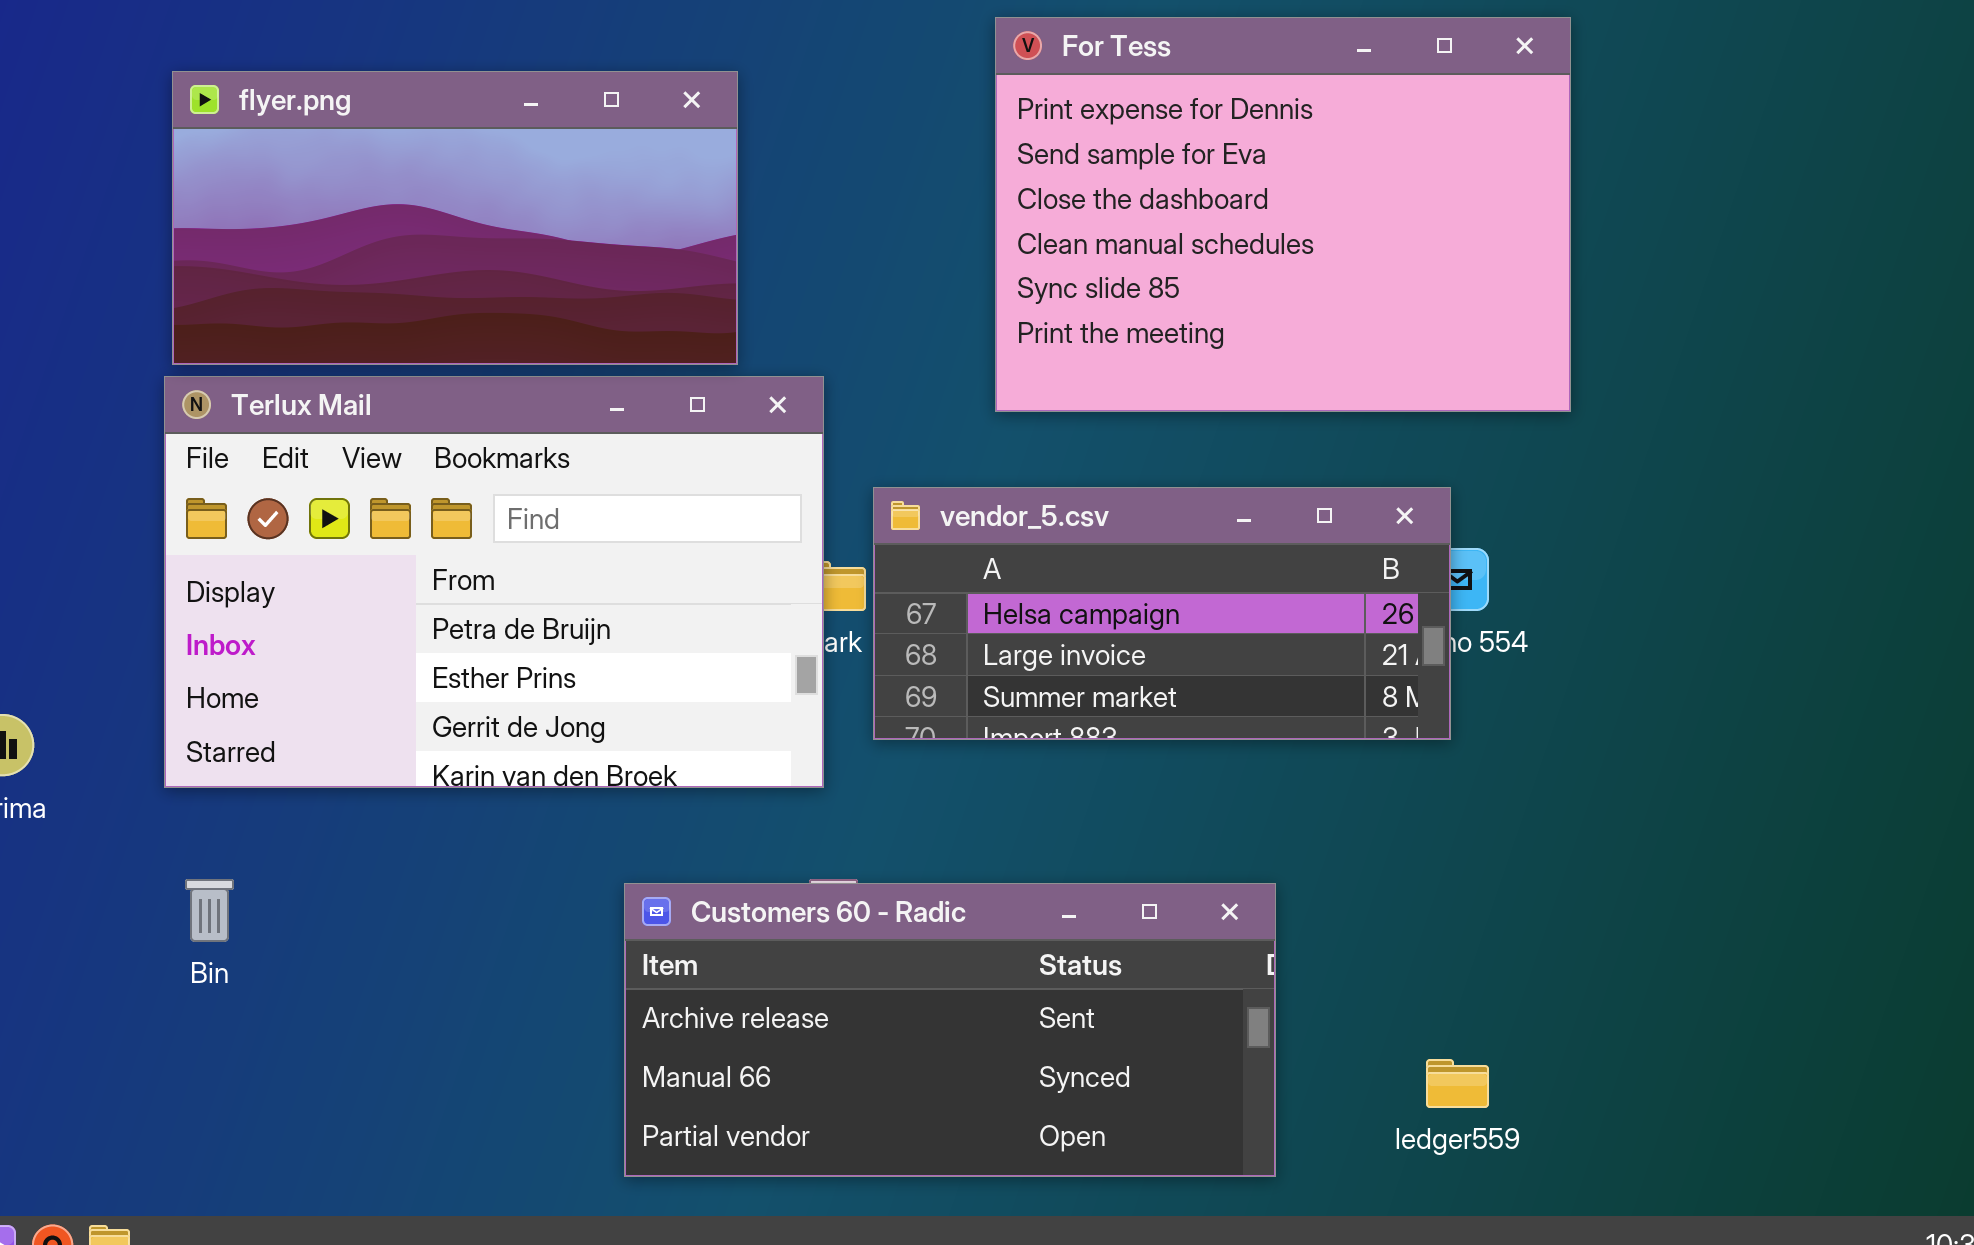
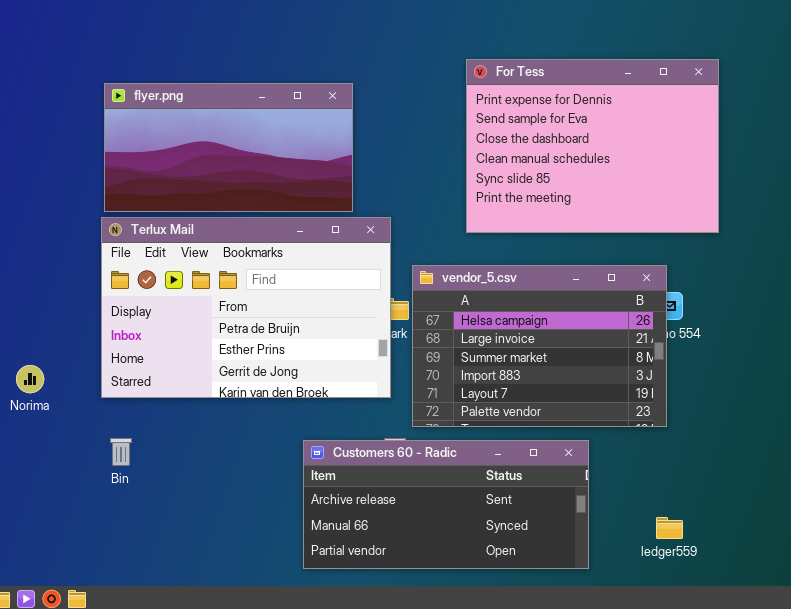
vendor_5.csv: [873,487,1451,740] -> [412,265,667,427], resized

